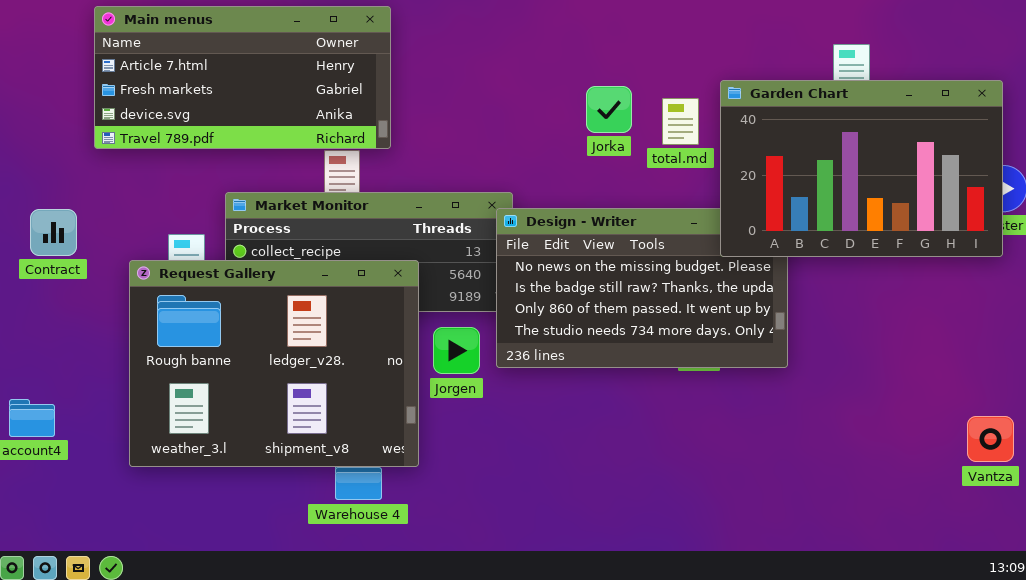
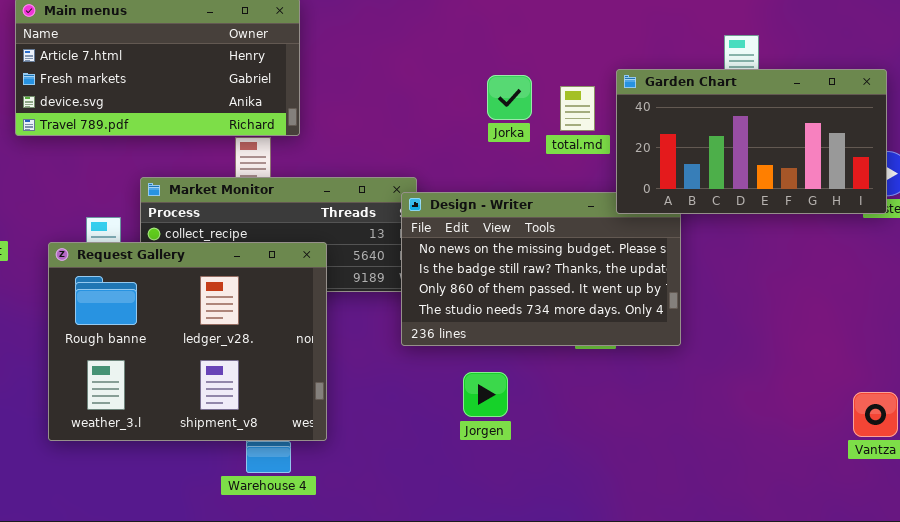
Garden Chart: [720,80,1003,257] -> [616,69,887,214], resized
Jorgen: [433,327,480,374] -> [463,372,508,417], moved

